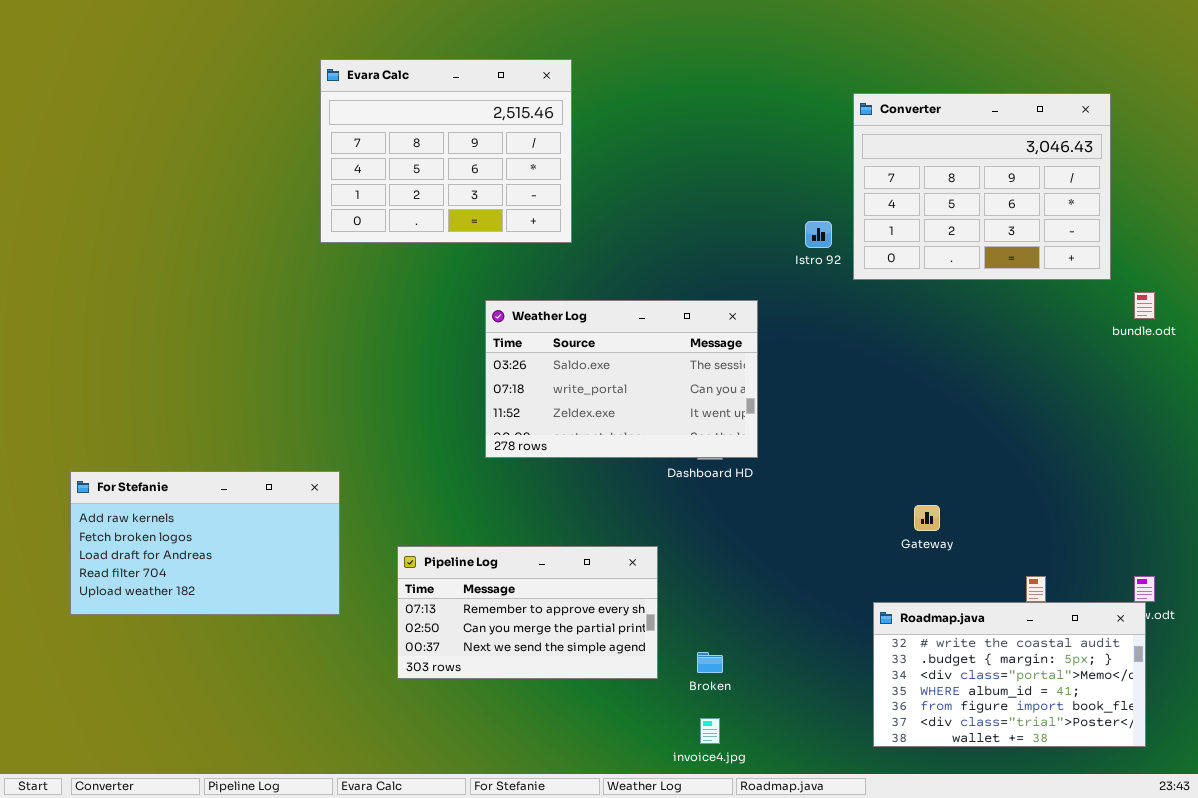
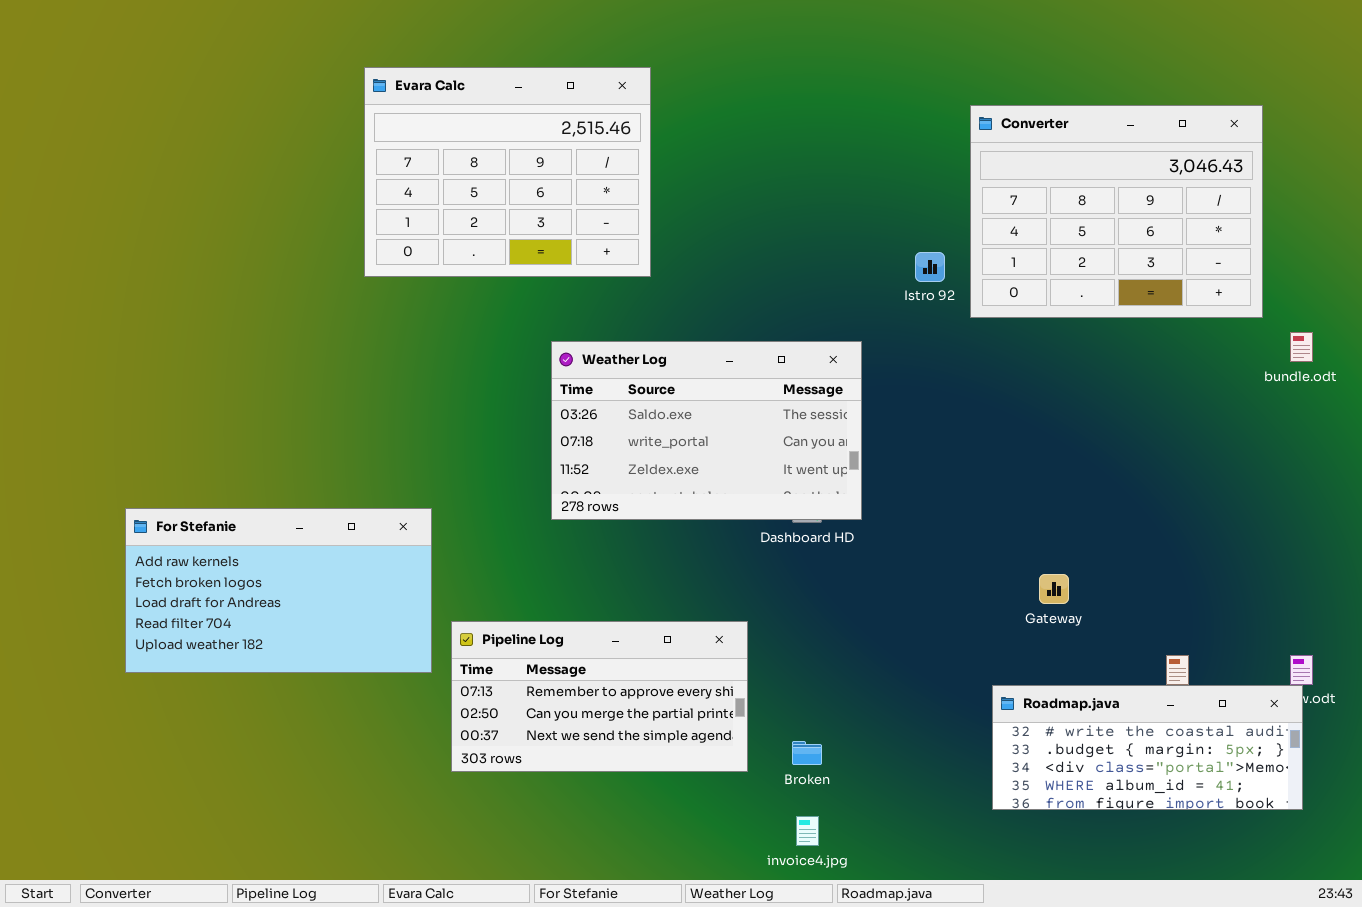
For Stefanie: [70,471,340,615] -> [125,508,432,673], moved
Roadmap.java: [873,602,1146,747] -> [992,685,1303,810], resized

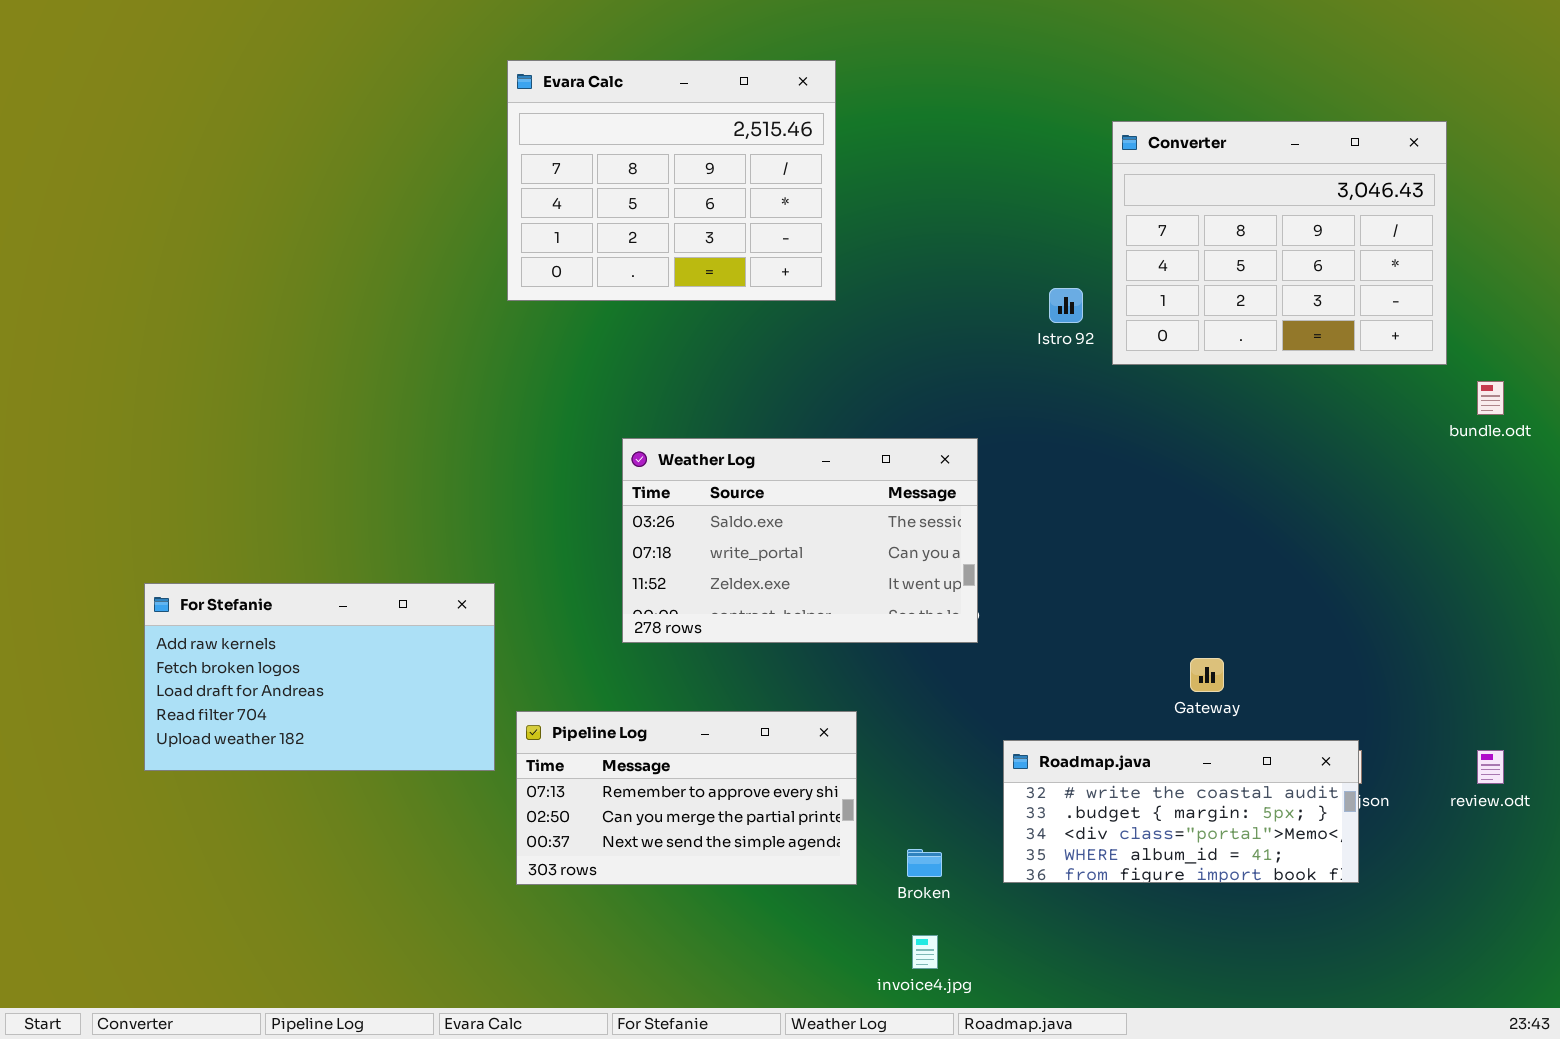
Evara Calc: [364,67,651,277] -> [507,60,836,301], moved
Weather Log: [551,341,862,520] -> [622,438,978,643], moved
Roadmap.java: [992,685,1303,810] -> [1003,740,1359,883], moved

